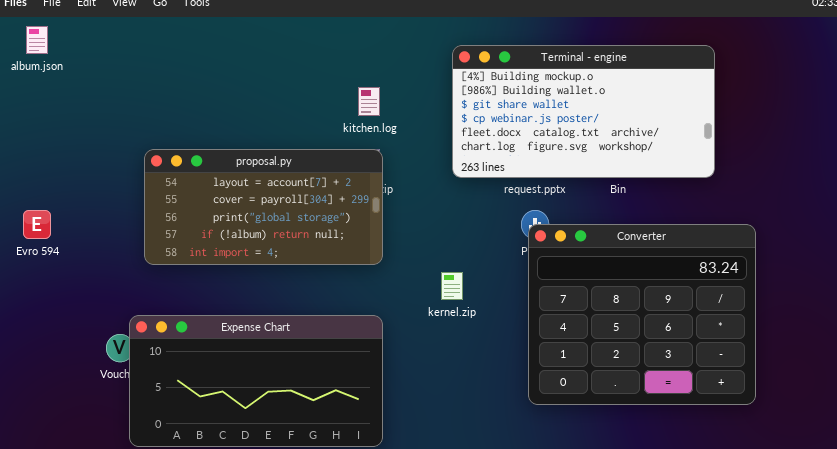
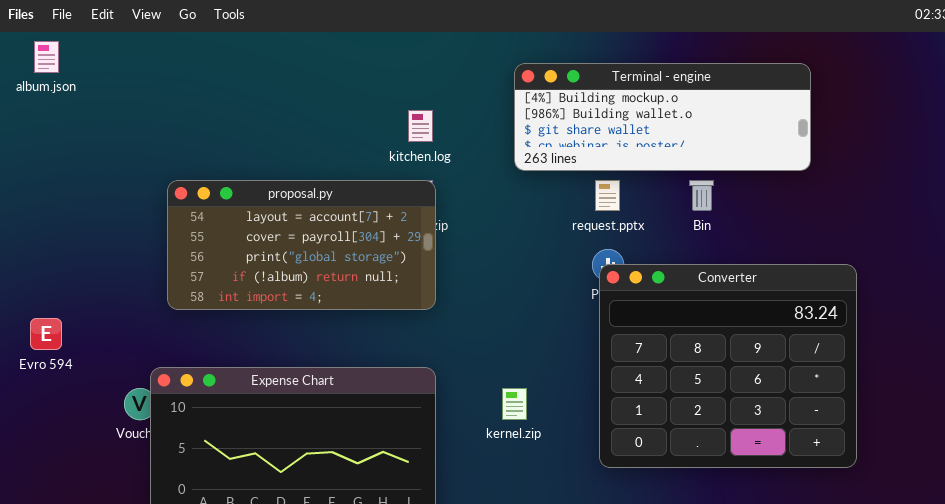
Terminal - engine: [452,45,715,178] -> [514,63,811,171], resized
Evro 594: [23,210,51,239] -> [30,318,62,350], moved
kernel.zip: [441,272,463,300] -> [502,388,527,420], moved

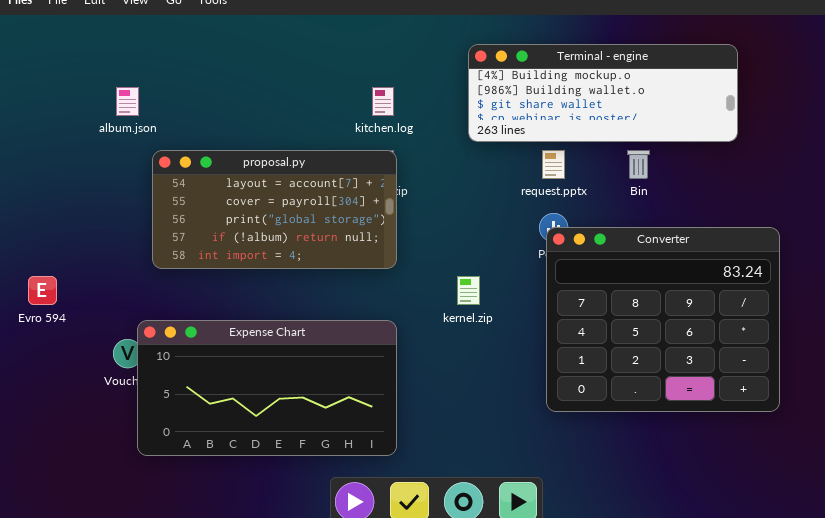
album.json: [34,41,59,73] -> [116,87,139,116], moved
kernel.zip: [502,388,527,420] -> [457,276,480,305], moved

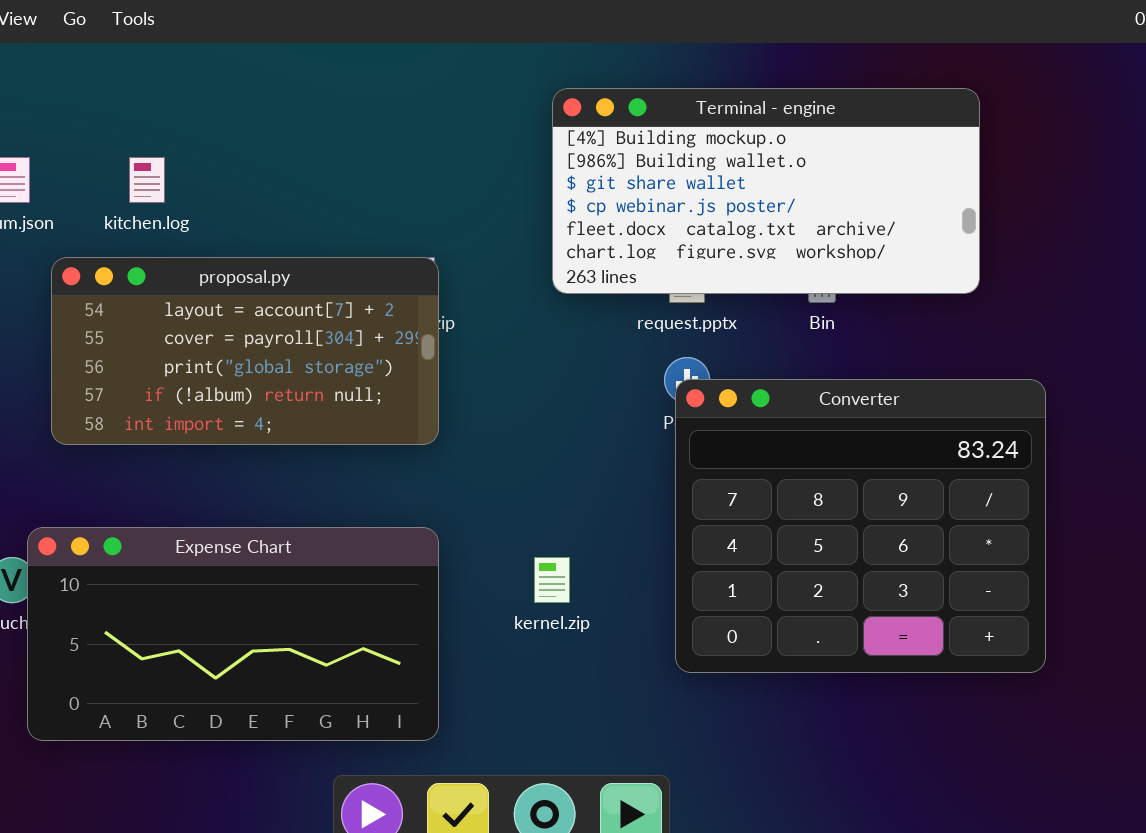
Terminal - engine: [468,44,738,142] -> [552,88,980,294], resized
kitchen.log: [372,87,394,116] -> [129,157,165,203], moved
kernel.zip: [457,276,480,305] -> [534,557,570,603], moved

